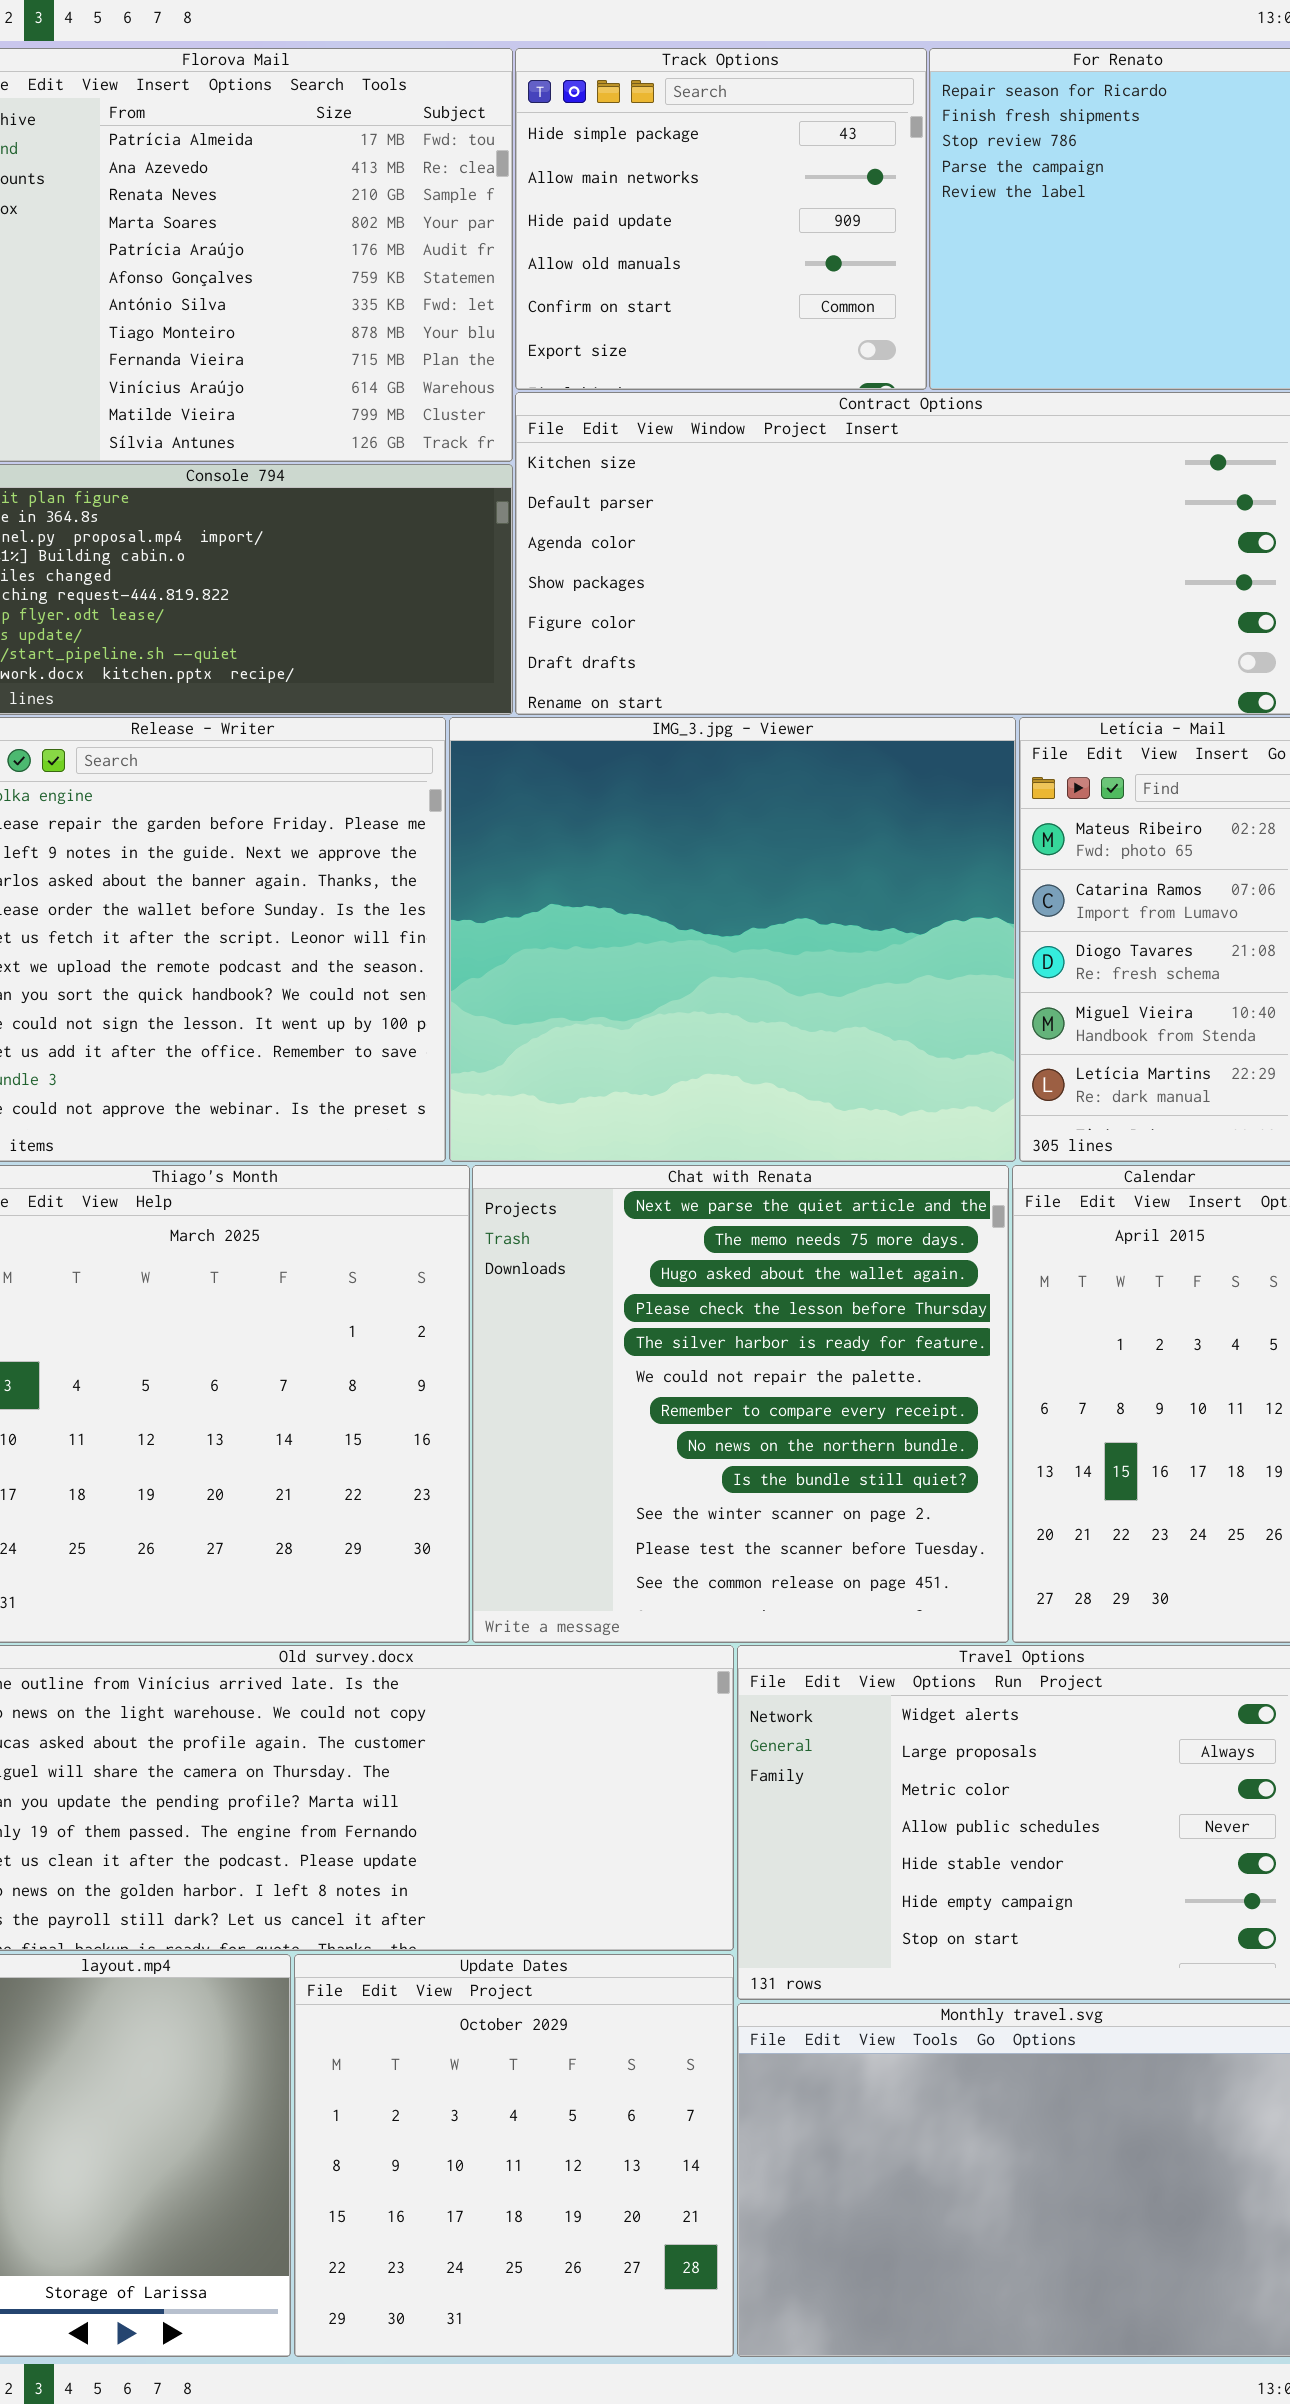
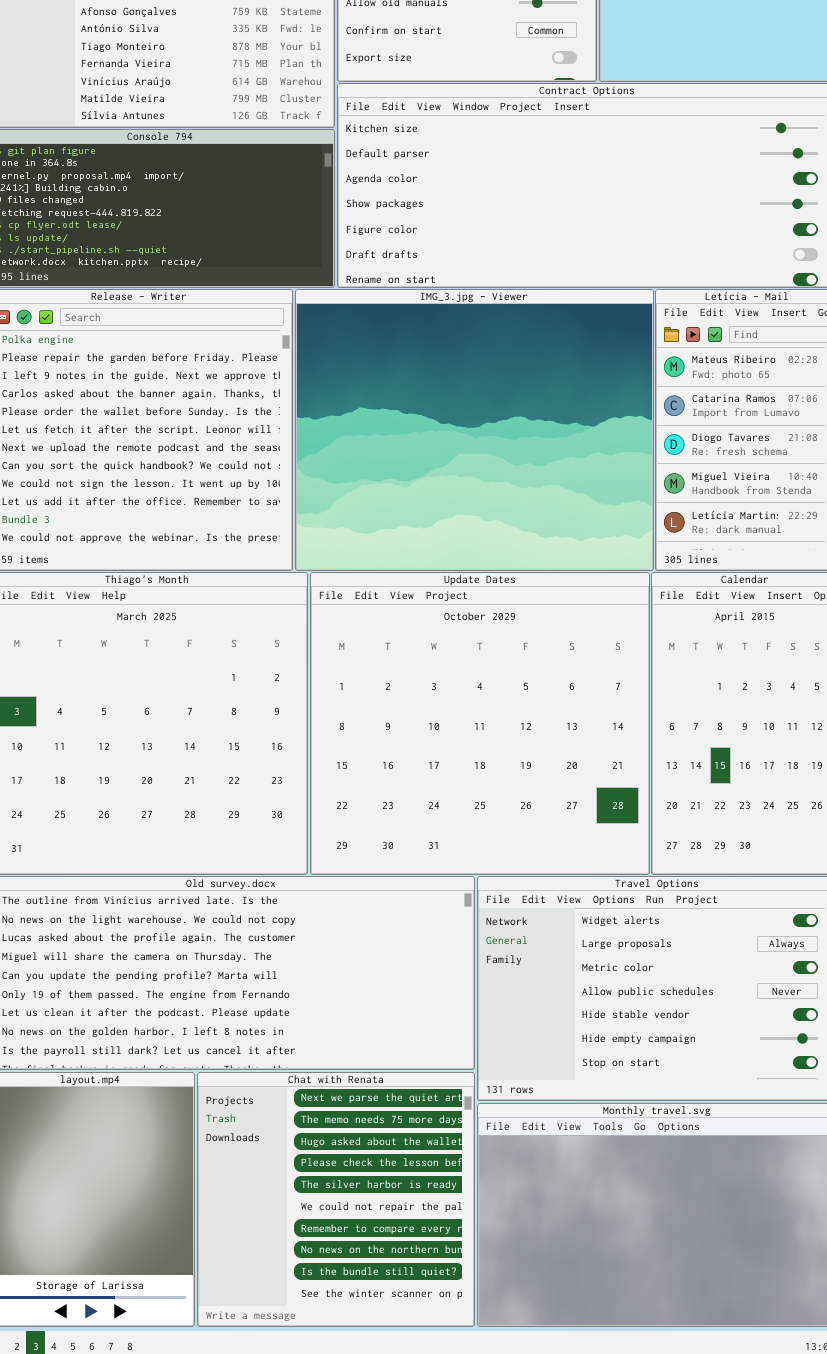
Chat with Renata: [472,1165,1009,1643] -> [197,1072,475,1327], moved, resized
Update Dates: [294,1954,734,2357] -> [310,572,650,875], moved, resized

